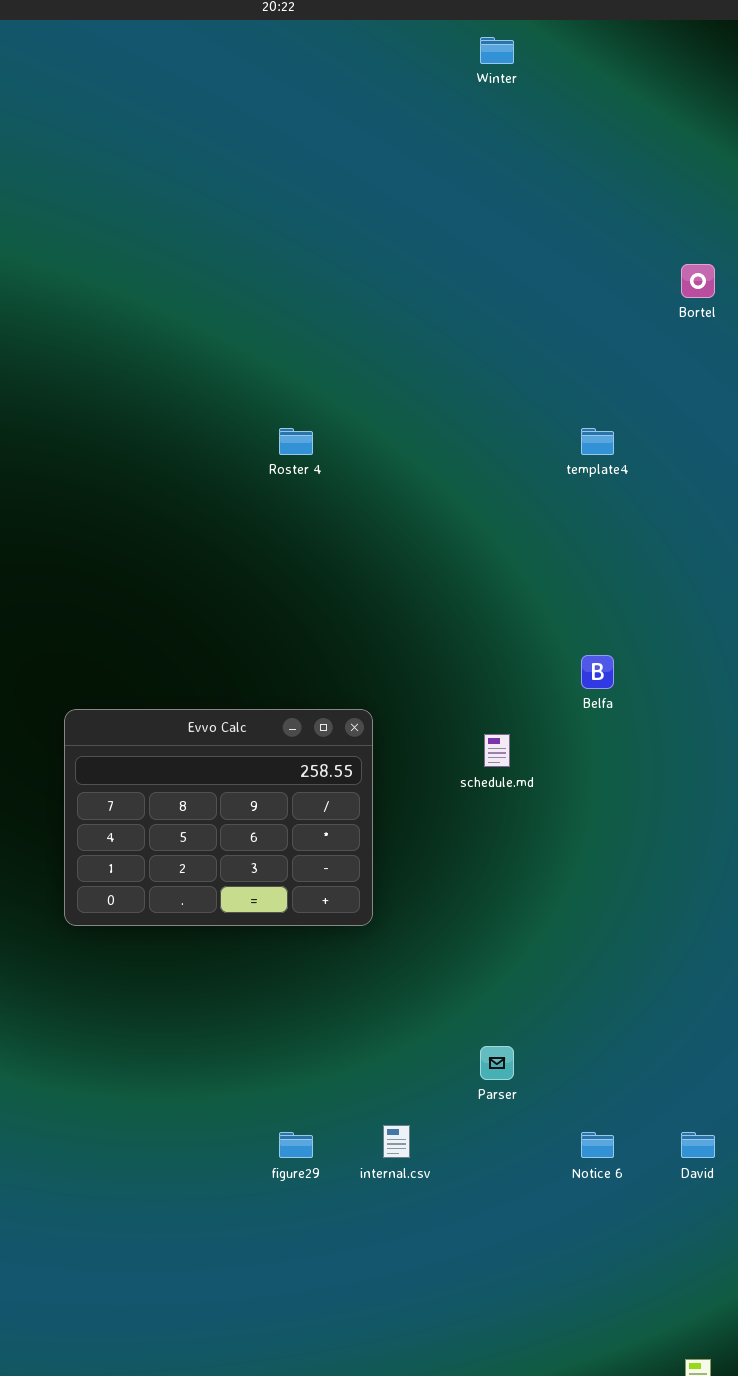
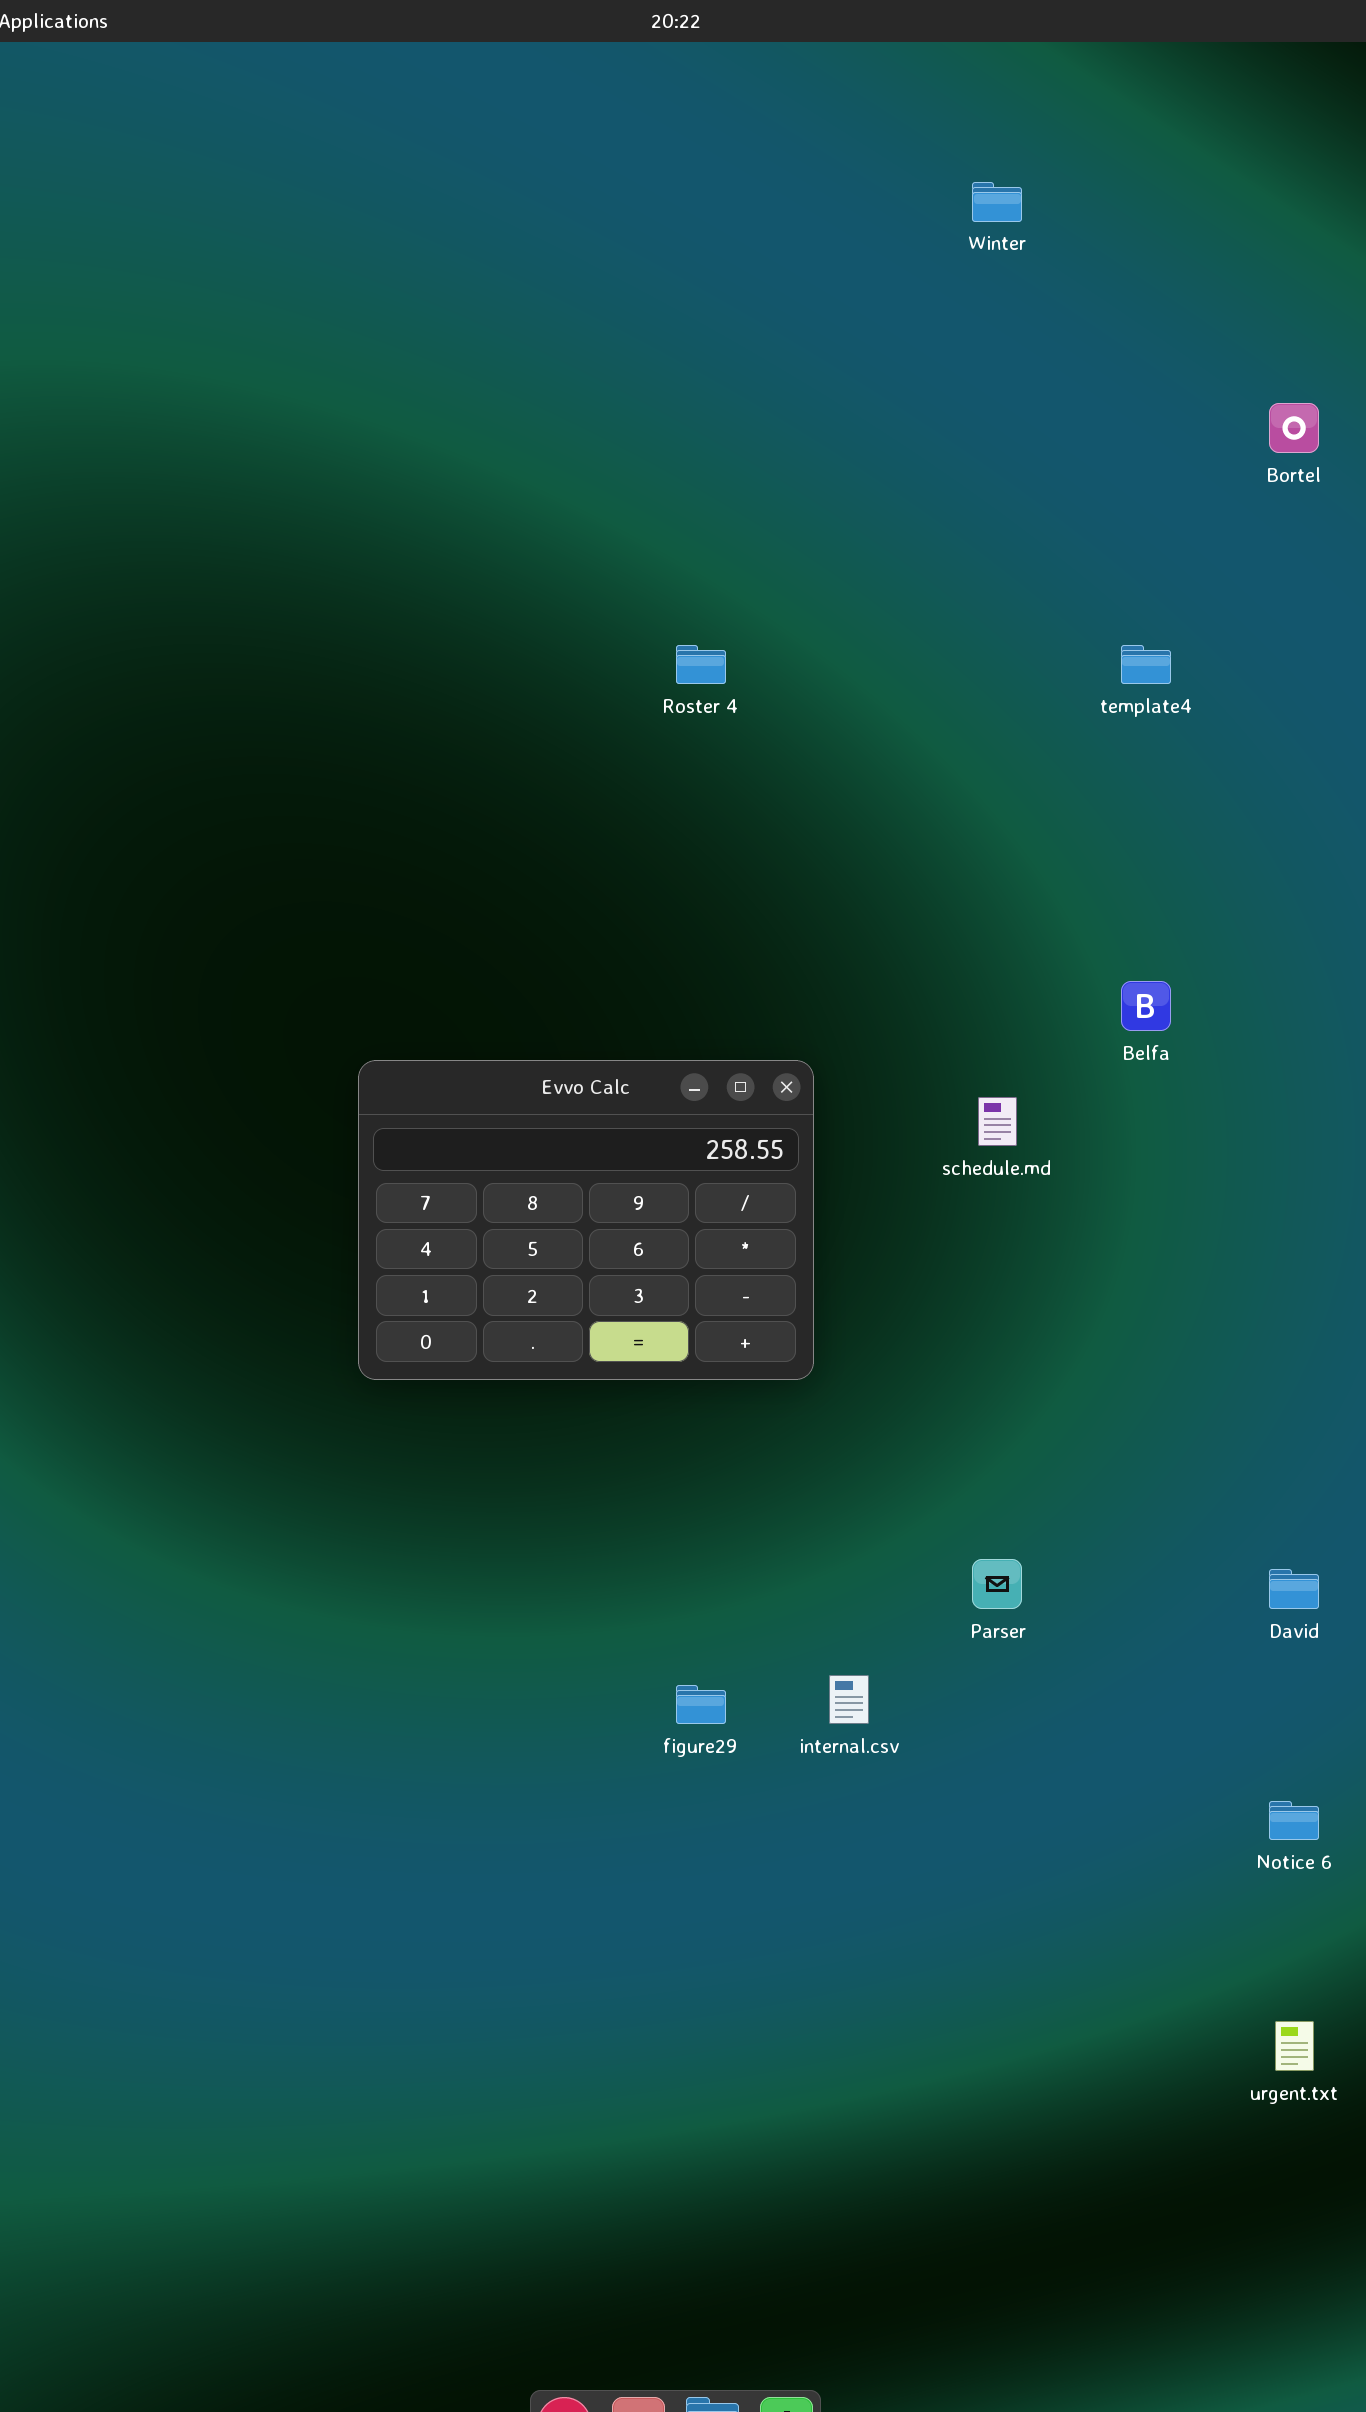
Winter: [480,37,514,64] -> [972,182,1022,222], moved
Notice 6: [581,1132,614,1158] -> [1269,1801,1319,1840], moved
David: [681,1132,715,1158] -> [1269,1569,1319,1609], moved

